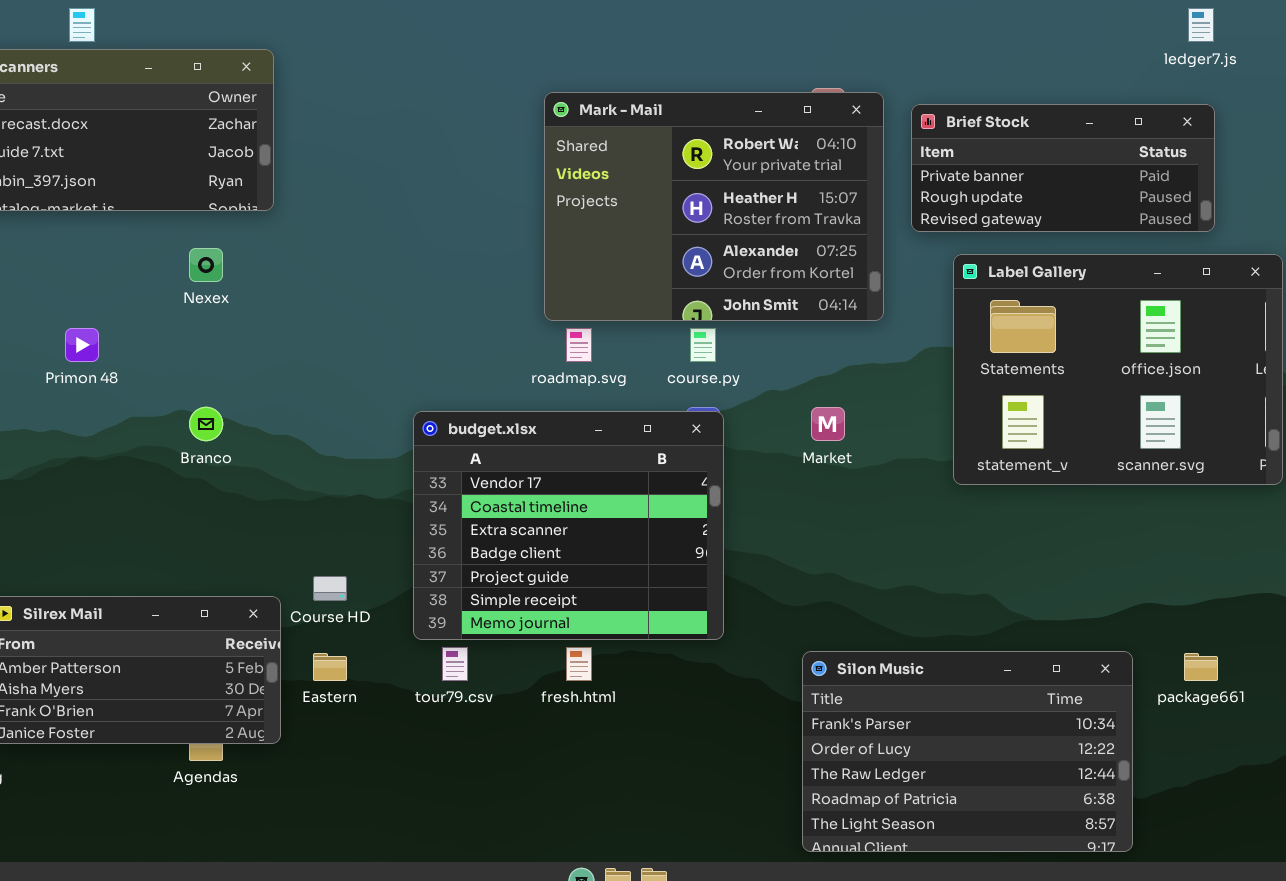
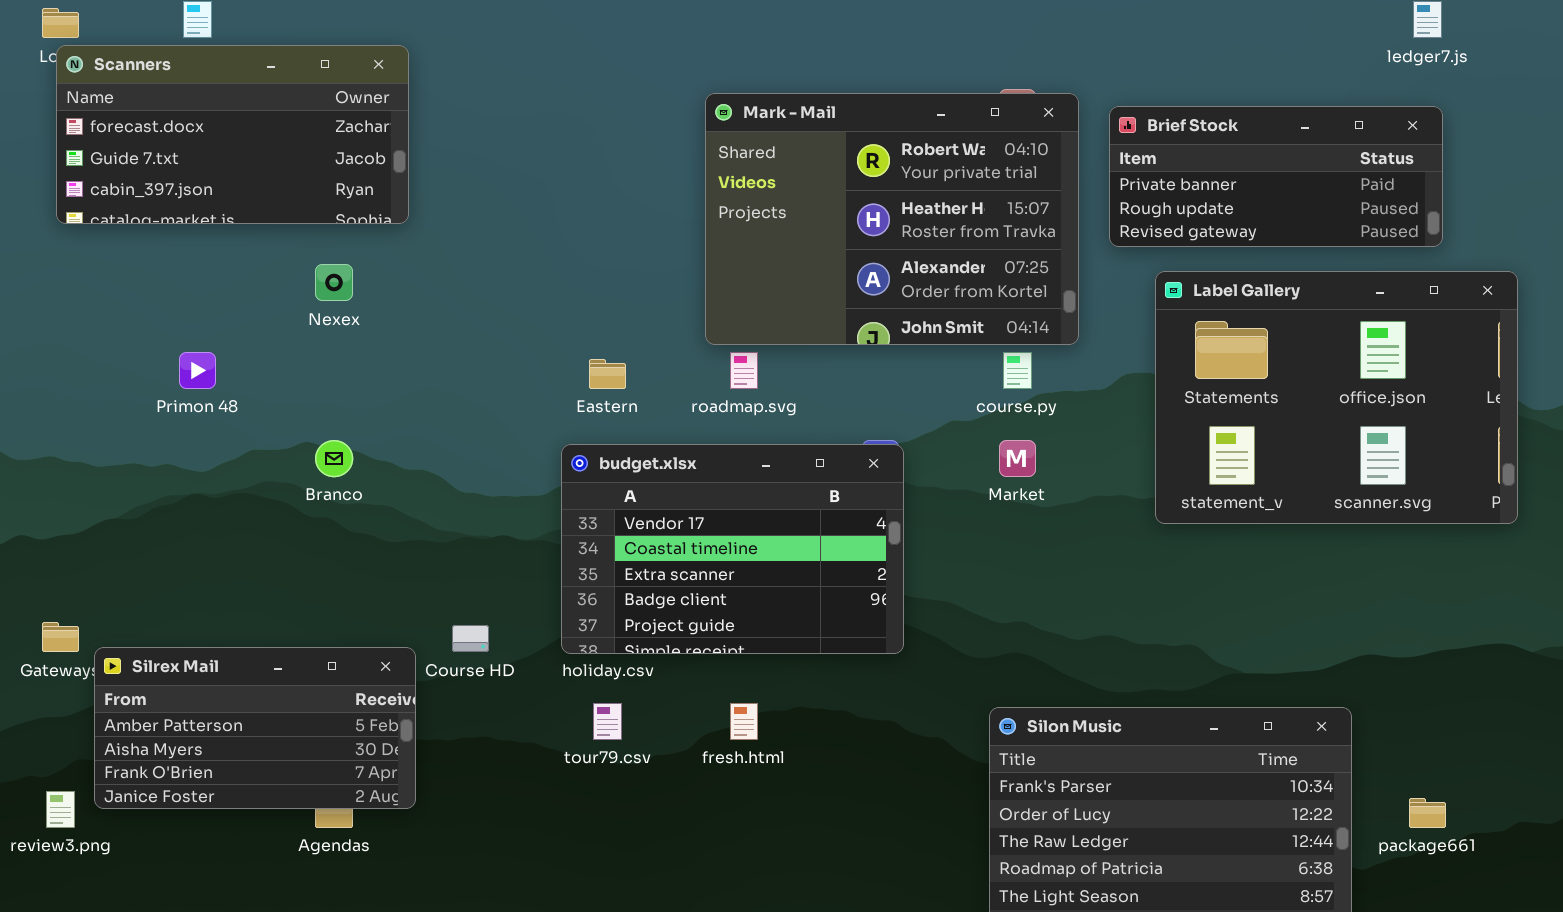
course.py: [690,328,716,362] -> [1003,352,1032,389], moved
budget.xlsx: [413,411,724,640] -> [561,444,904,654], resized
Eastern: [313,653,347,681] -> [589,359,626,389], moved
package661: [1184,653,1218,681] -> [1409,798,1446,828], moved

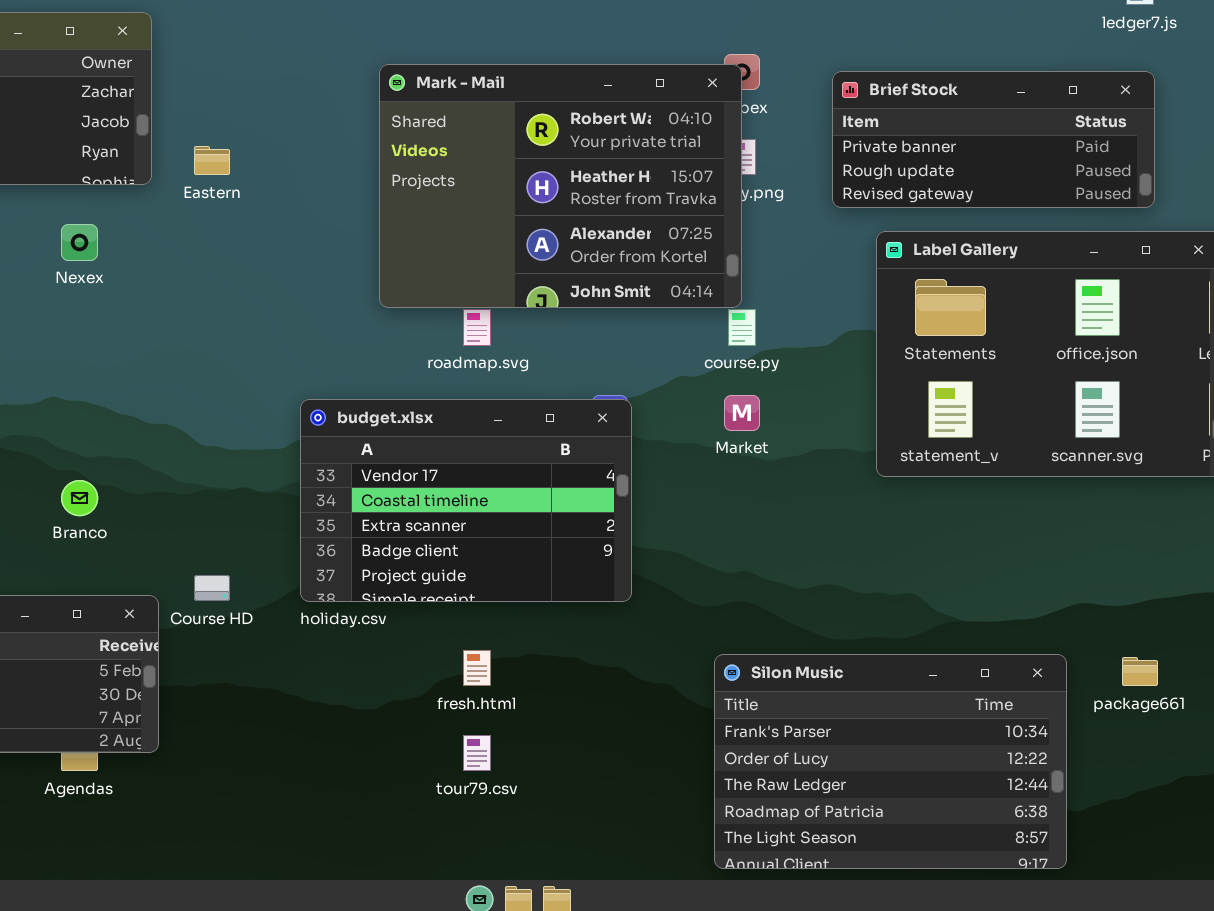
Mark - Mail: [705,93,1079,345] -> [379,64,742,308], moved
Eastern: [589,359,626,389] -> [194,146,230,175], moved
Branco: [315,440,353,477] -> [61,480,98,516], moved
tour79.csv: [593,703,622,740] -> [463,735,491,771], moved
package661: [1409,798,1446,828] -> [1122,657,1158,686], moved

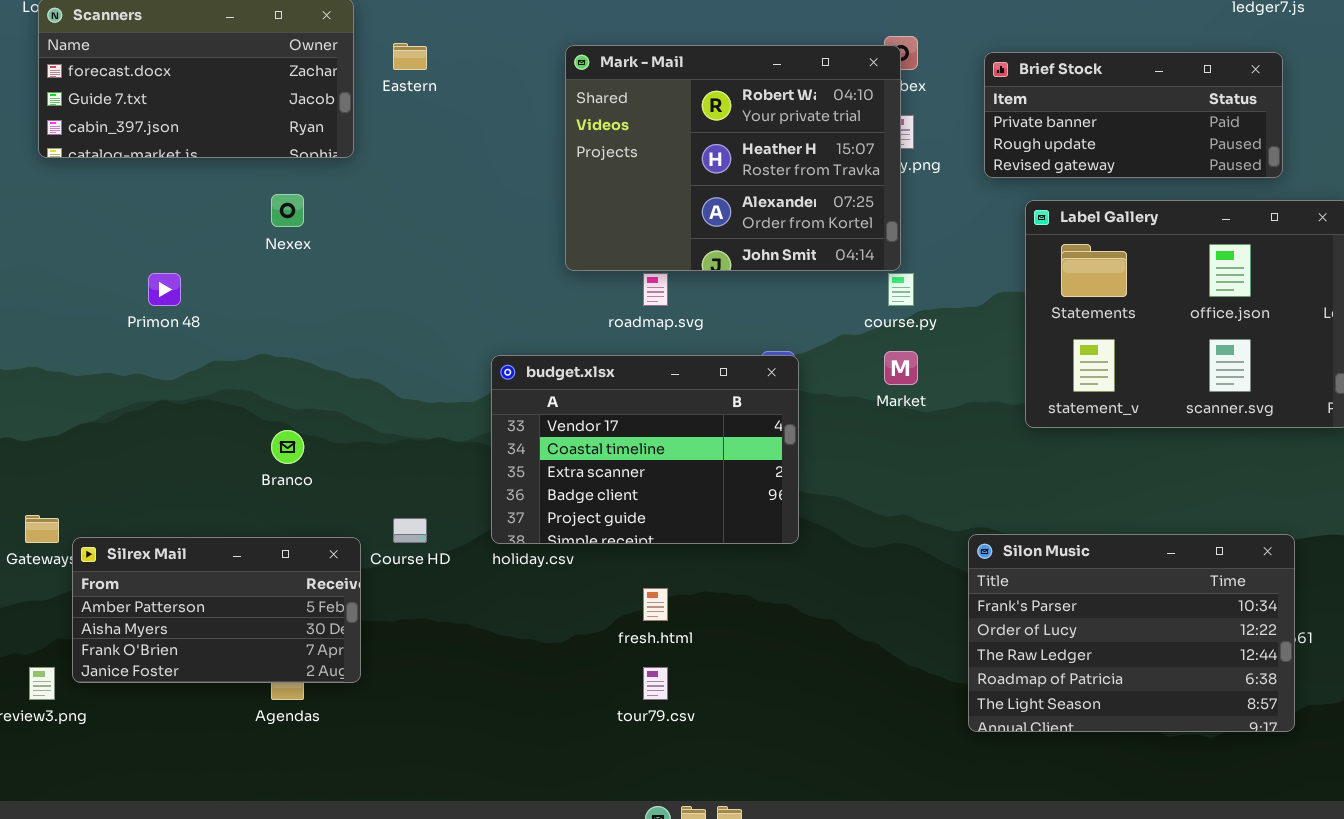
Eastern: [194,146,230,175] -> [393,43,427,70], moved
Silon Music: [714,654,1067,869] -> [968,534,1295,732], moved

